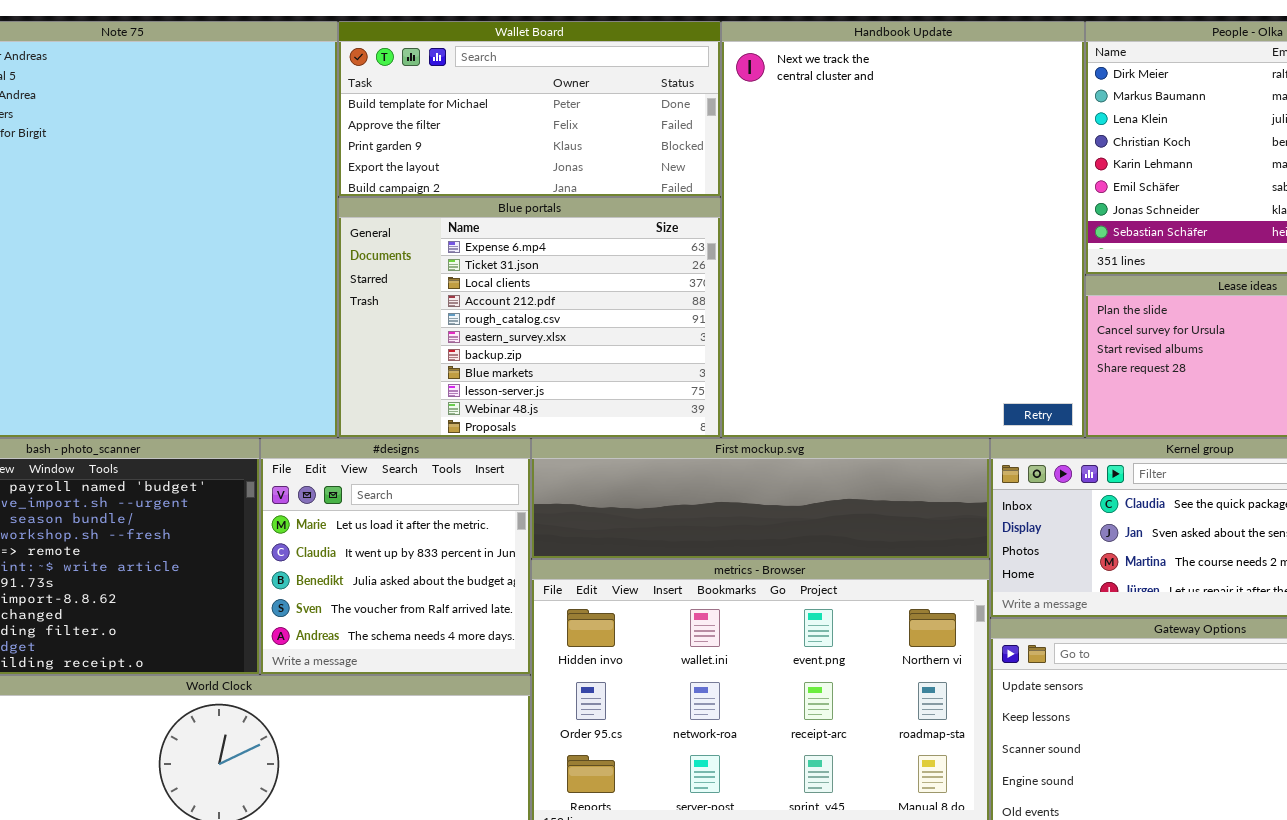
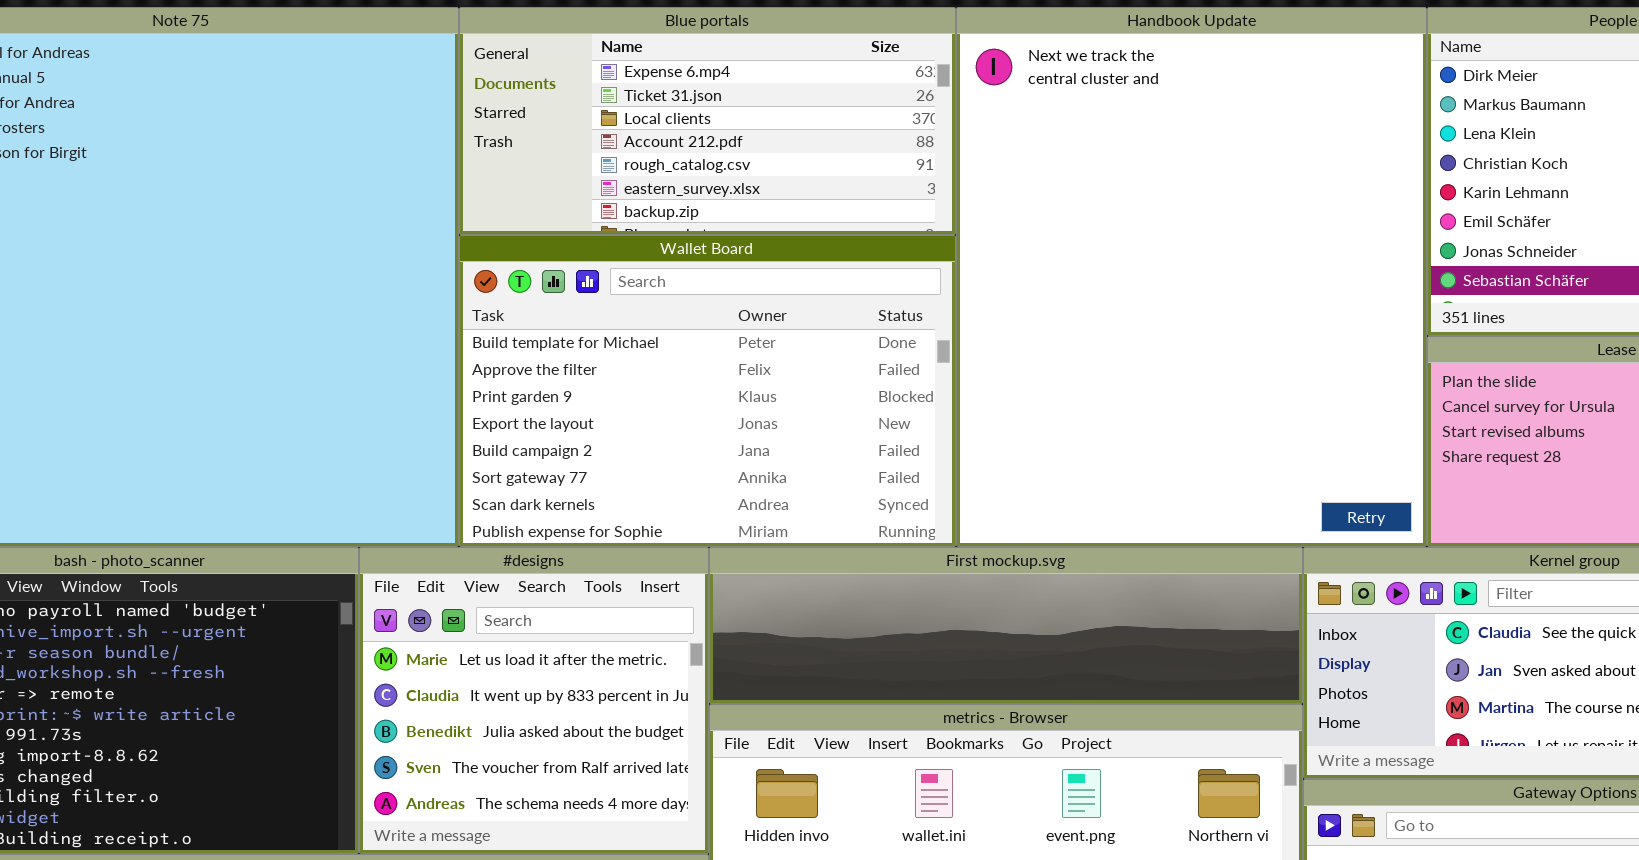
Wallet Board: [338,21,721,197] -> [459,235,956,547], moved, resized
Blue portals: [338,197,721,438] -> [459,7,956,235], moved, resized

